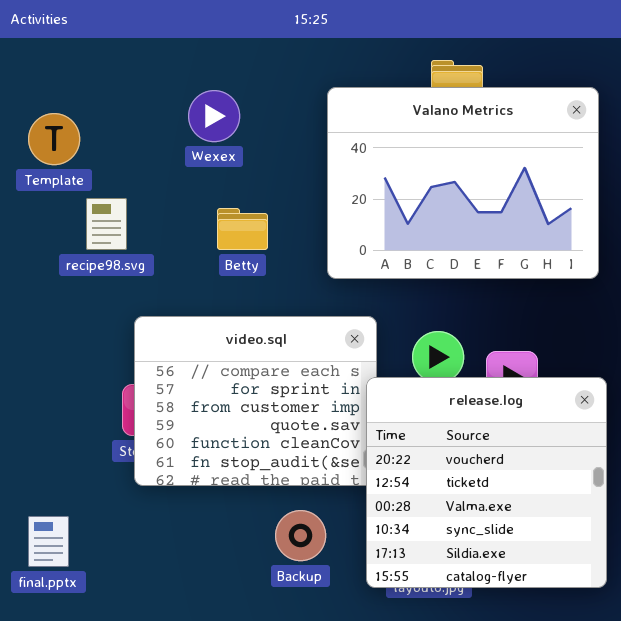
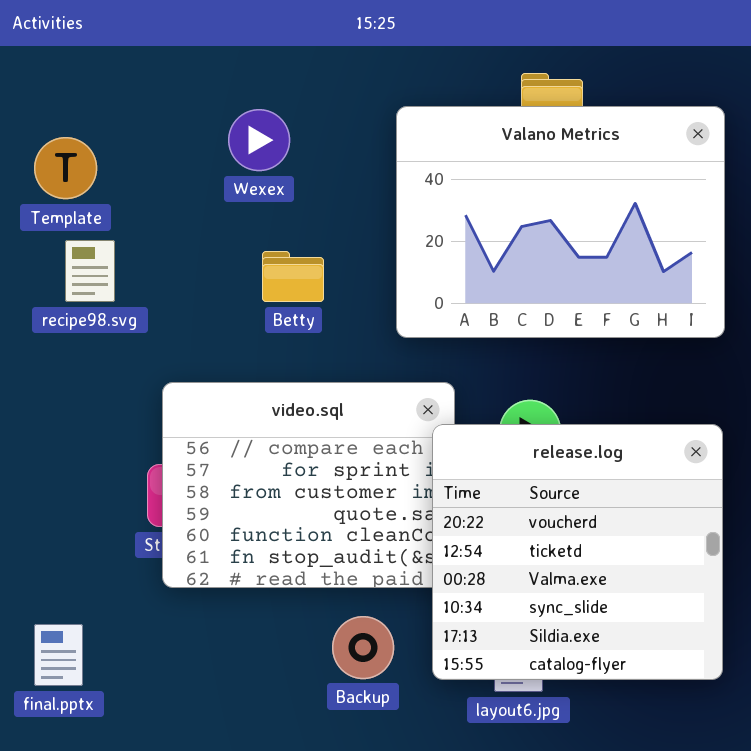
recipe98.svg: [86,198,127,250] -> [65,240,115,302], moved
release.log: [366,377,607,588] -> [432,424,723,680], moved

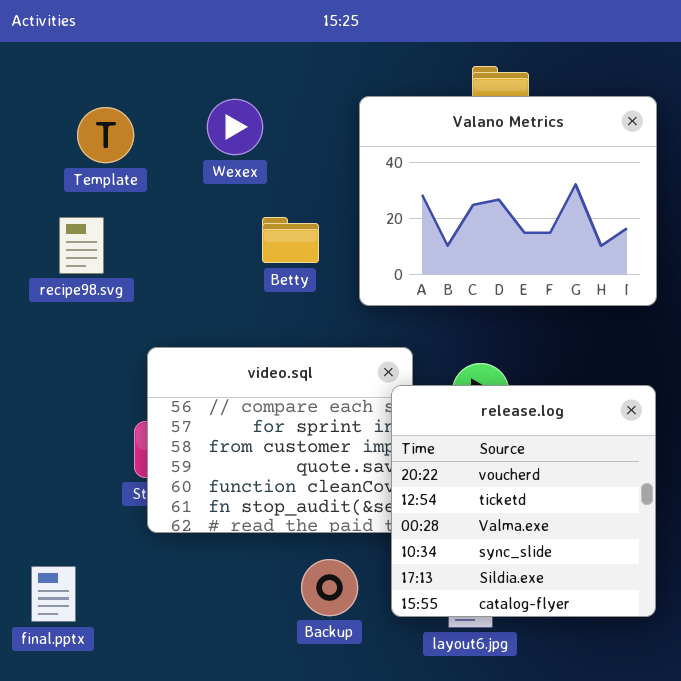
Template: [34,137,97,199] -> [77,107,134,163], moved
Betty: [262,251,324,302] -> [262,217,319,263], moved

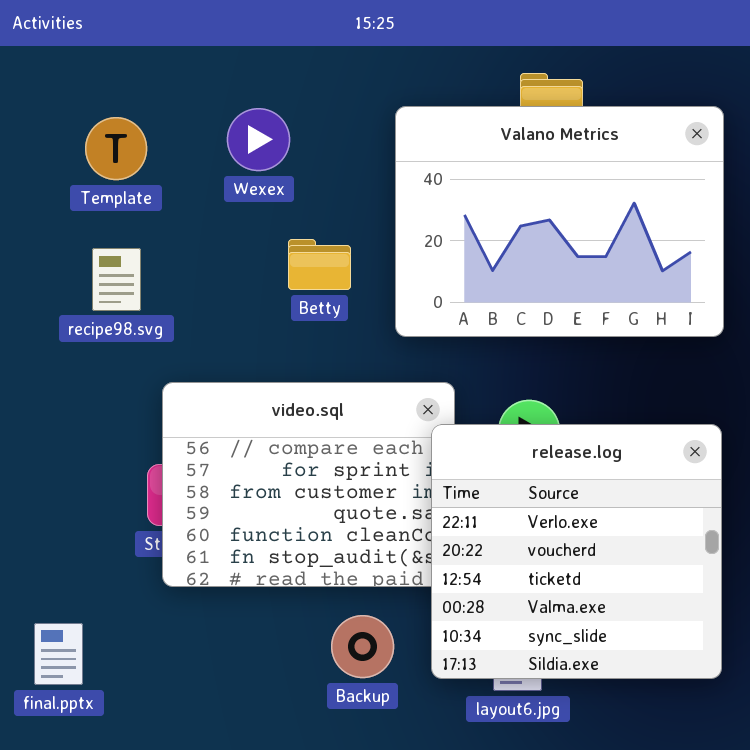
recipe98.svg: [59,217,104,274] -> [92,248,141,311], moved
release.log: [391,385,656,617] -> [431,424,722,679], scrolled up 1 row

